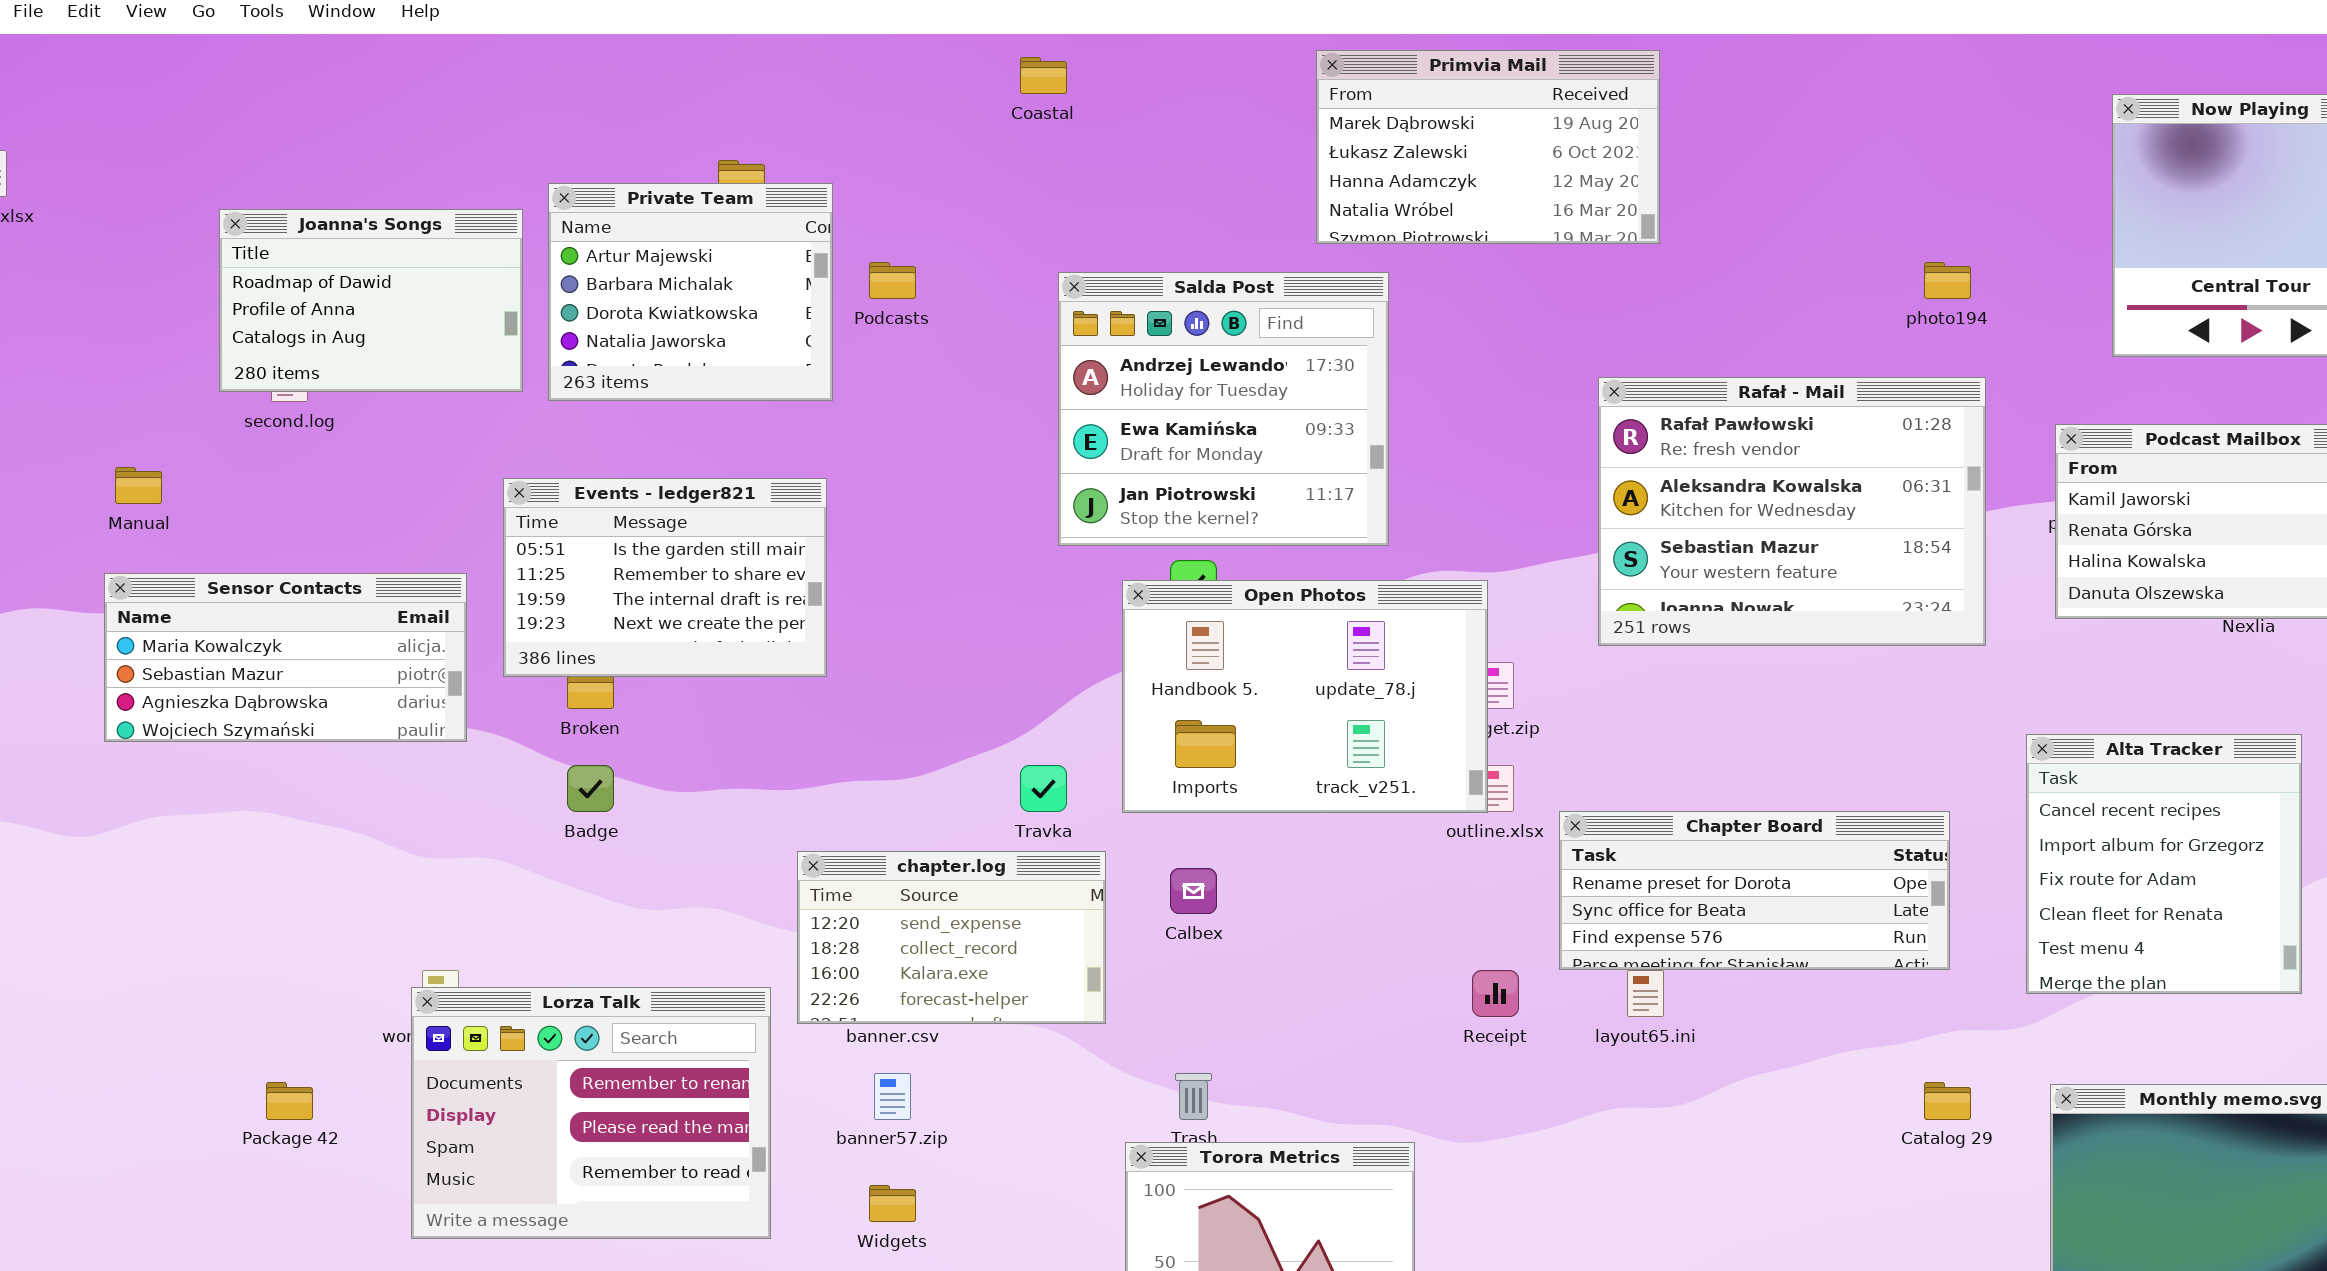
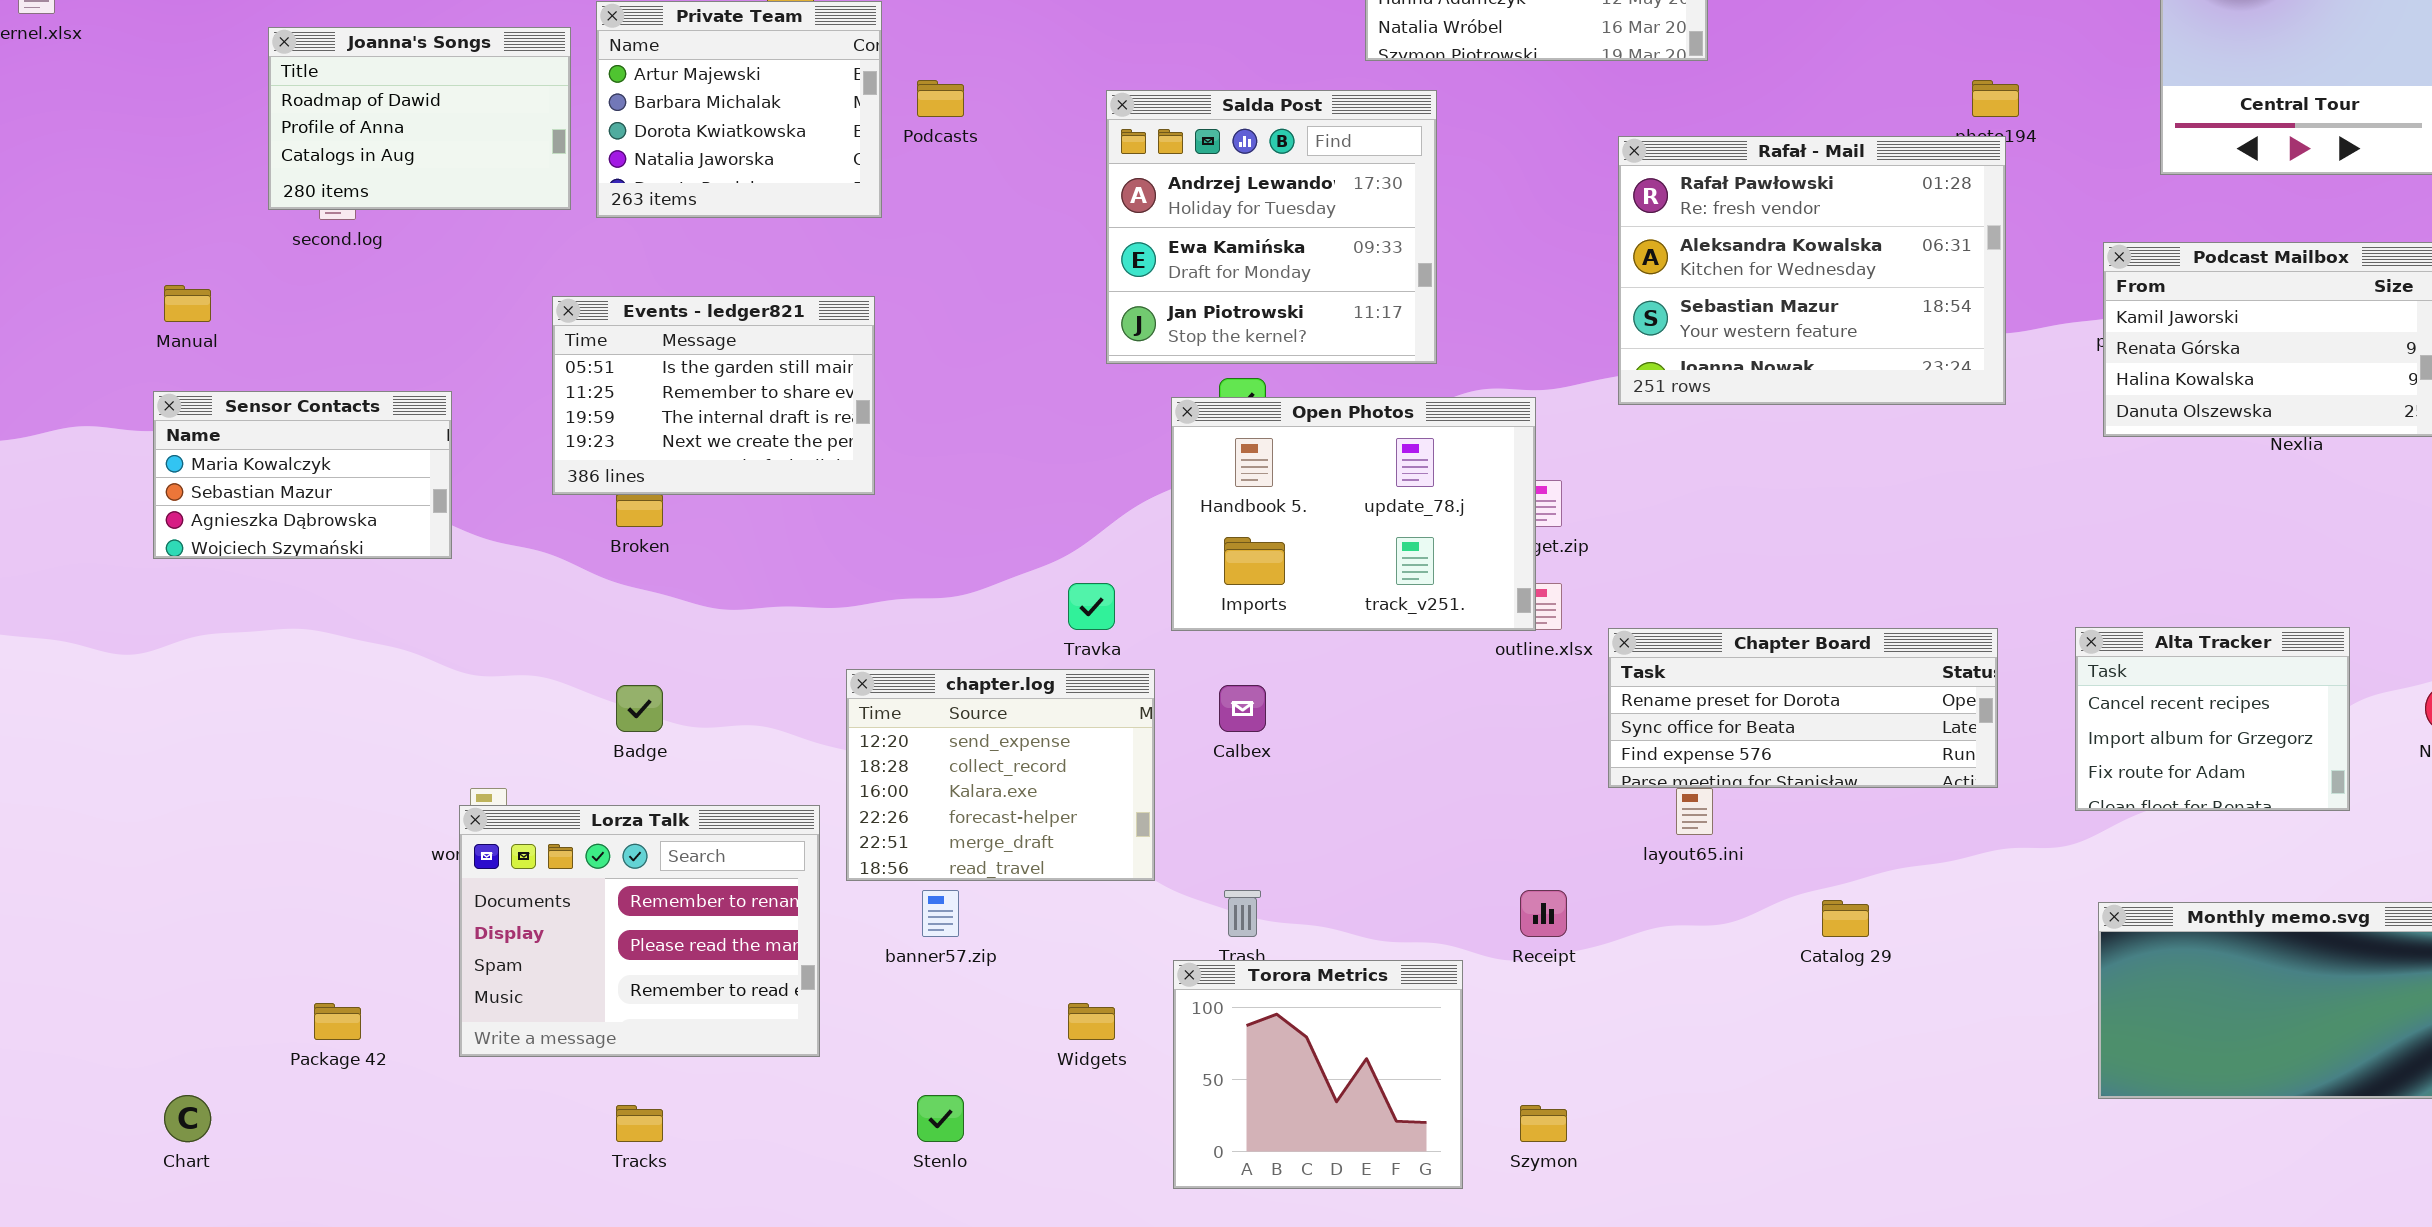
Rafał - Mail: [1598,377,1986,646] -> [1618,136,2006,405], moved
Sensor Contacts: [104,573,467,742] -> [153,391,452,559], resized
Alta Tracker: [2026,734,2302,994] -> [2075,627,2350,811], resized
Badge: [567,765,614,812] -> [616,685,663,732], moved
chapter.log: [797,851,1106,1024] -> [846,669,1155,881], resized
Receipt: [1472,970,1519,1017] -> [1520,890,1567,937], moved
Package 42: [266,1082,313,1120] -> [314,1003,361,1040], moved
Catalog 29: [1924,1082,1971,1120] -> [1822,900,1869,937], moved
Widgets: [869,1185,916,1222] -> [1068,1003,1115,1040], moved

